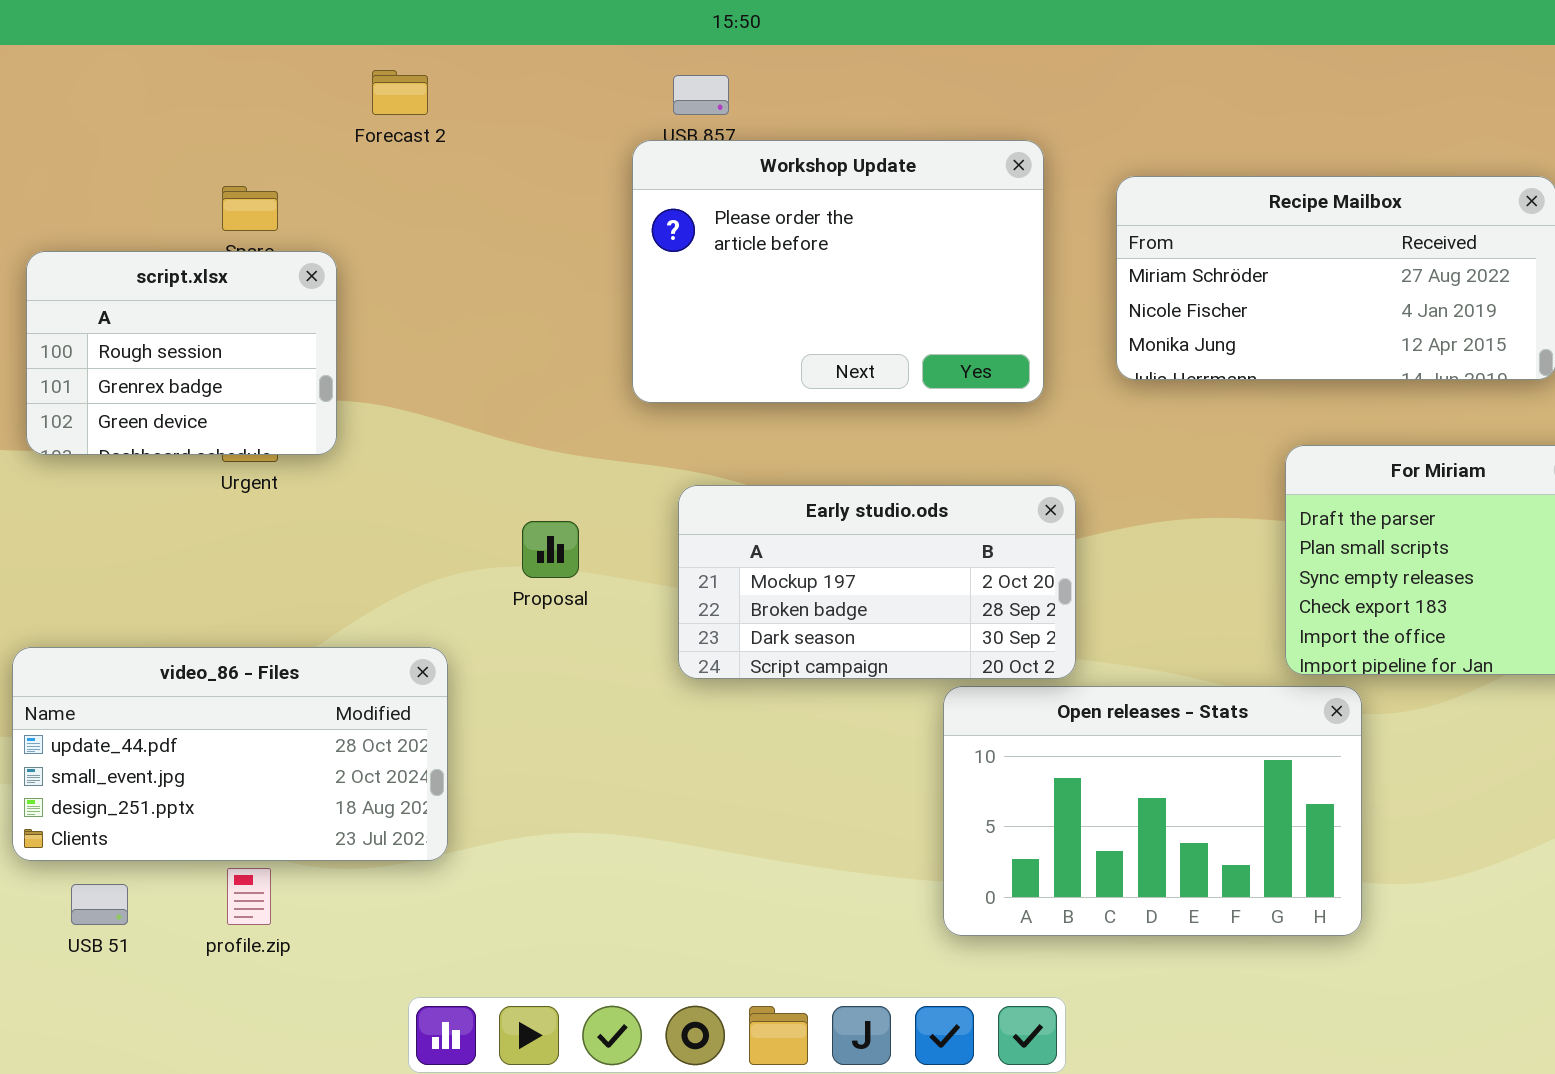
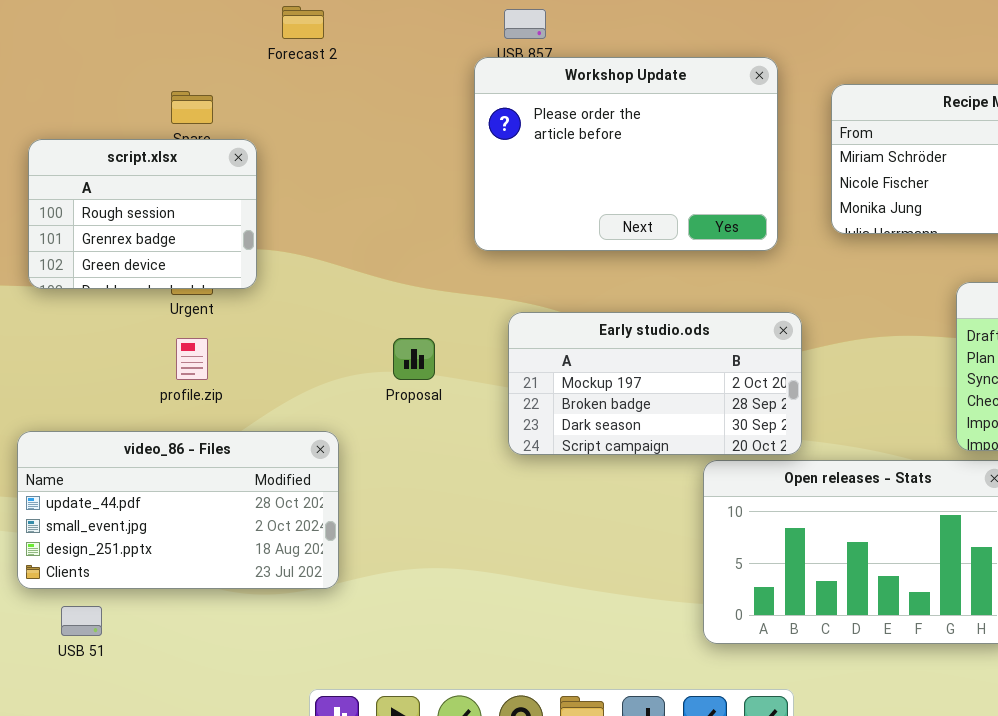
profile.zip: [227,868,271,925] -> [176,338,208,380], moved

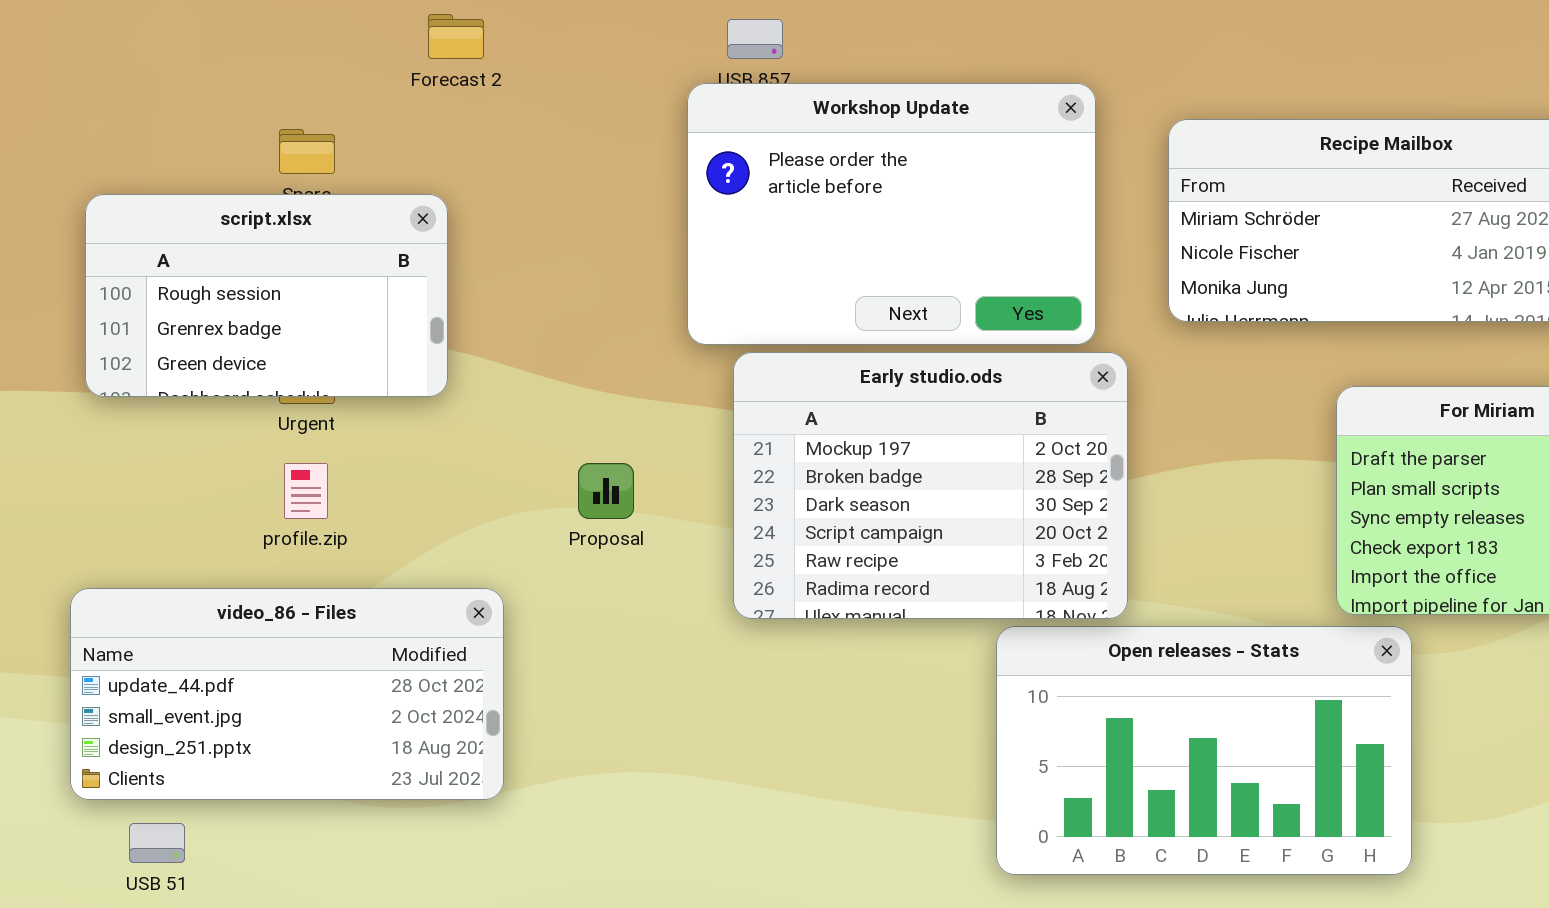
script.xlsx: [28,139,257,289] -> [85,194,448,397], resized
Early studio.ods: [508,312,802,455] -> [733,352,1128,619], resized

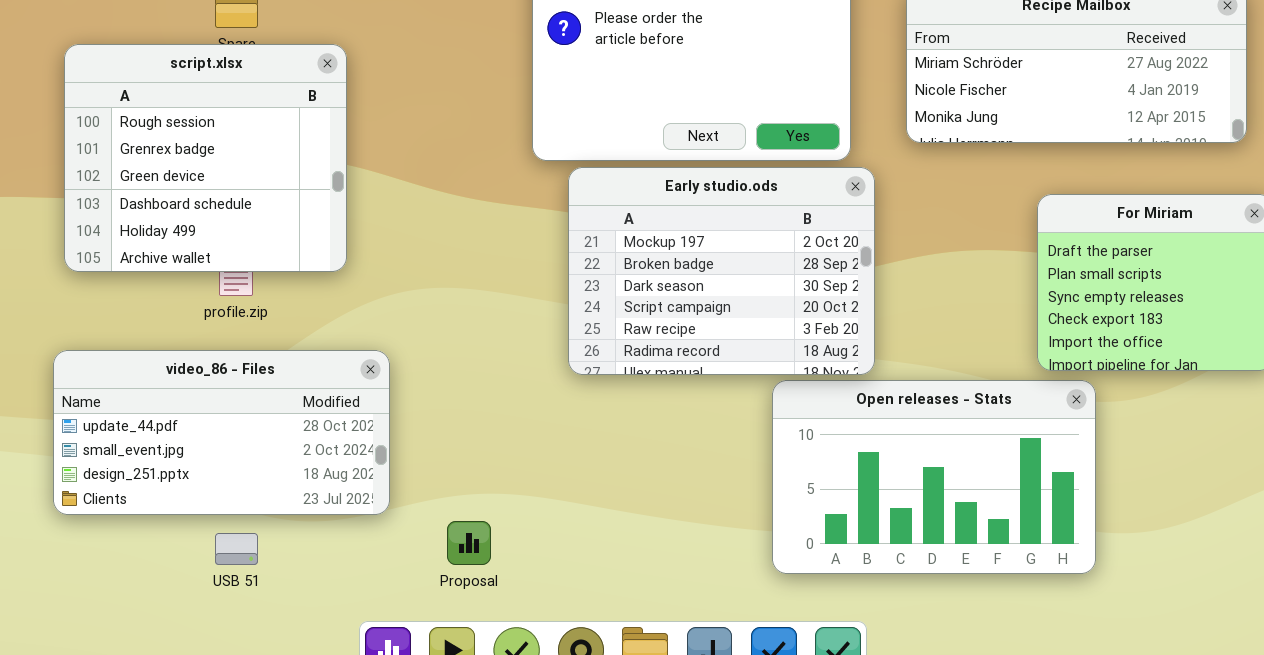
script.xlsx: [85,194,448,397] -> [64,44,347,272], resized
Proposal: [578,463,634,519] -> [447,521,491,565], moved
USB 51: [129,823,185,863] -> [215,533,258,565], moved

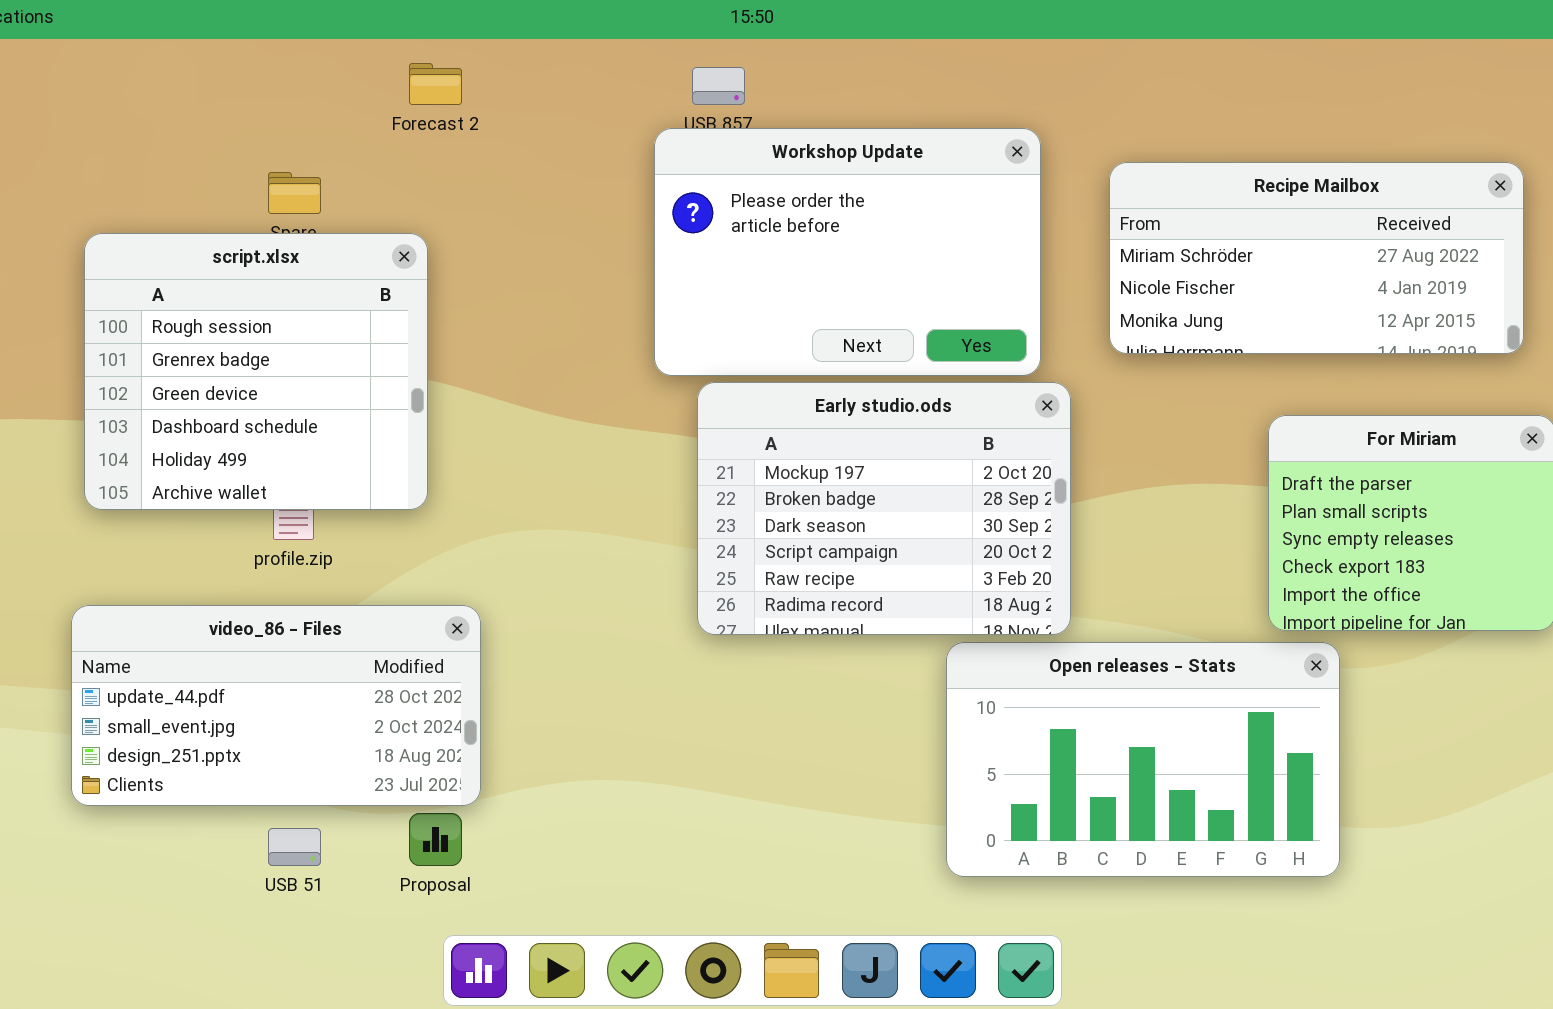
Proposal: [447,521,491,565] -> [409,813,462,866], moved

